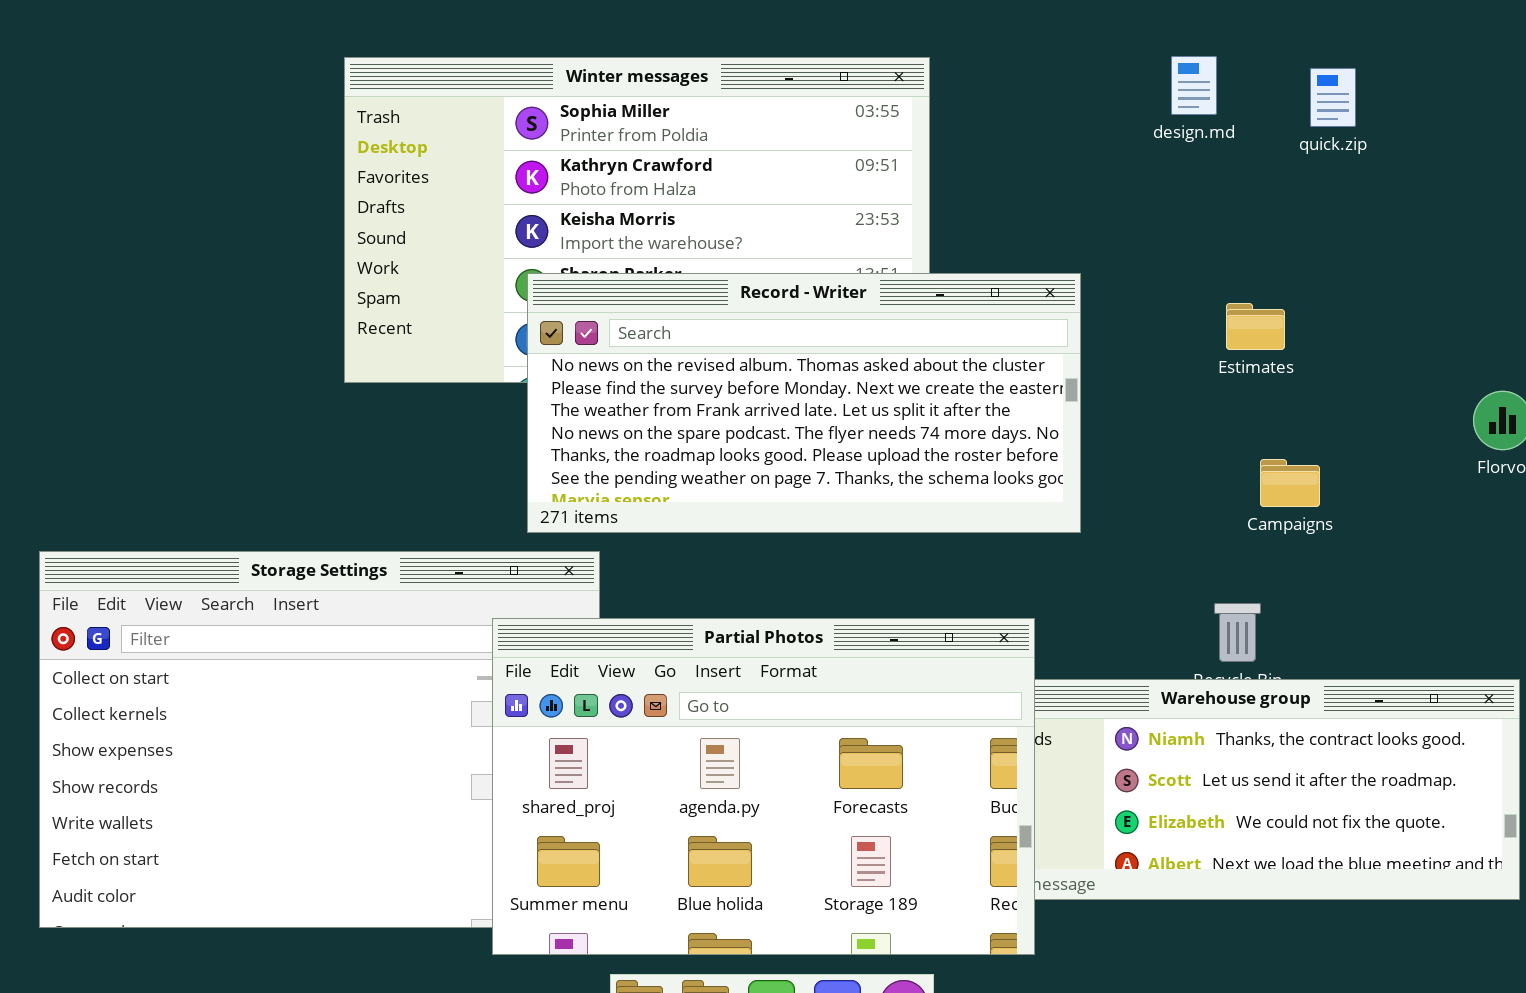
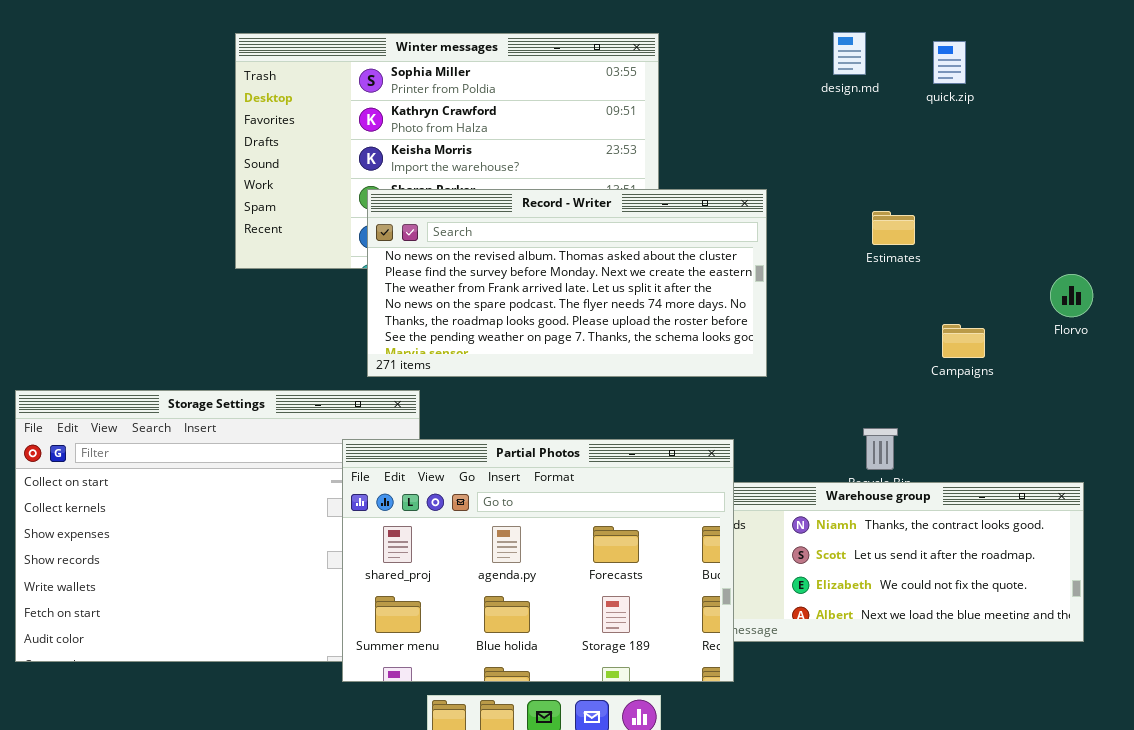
Campaigns: [1260,459,1320,507] -> [942,324,985,358], moved

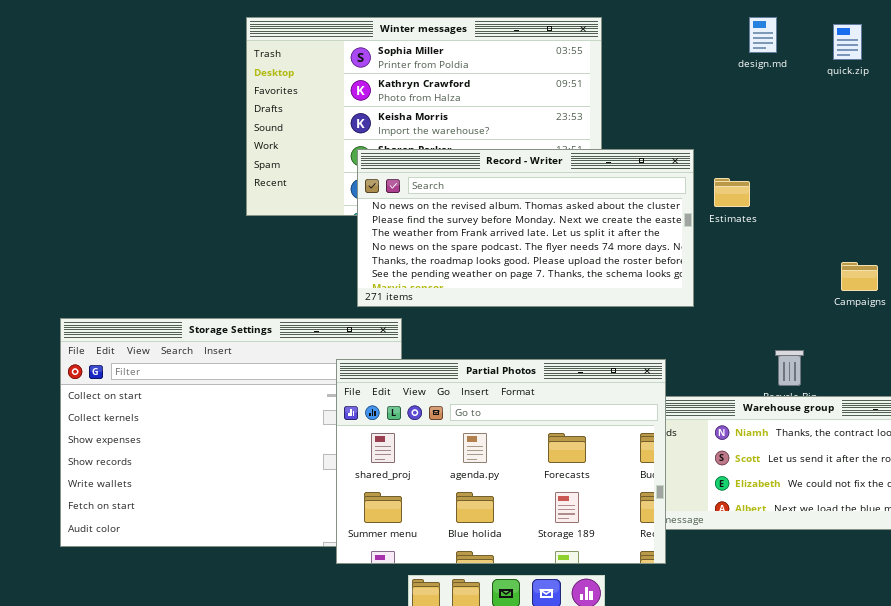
Estimates: [872,211,915,245] -> [714,178,750,207], moved

